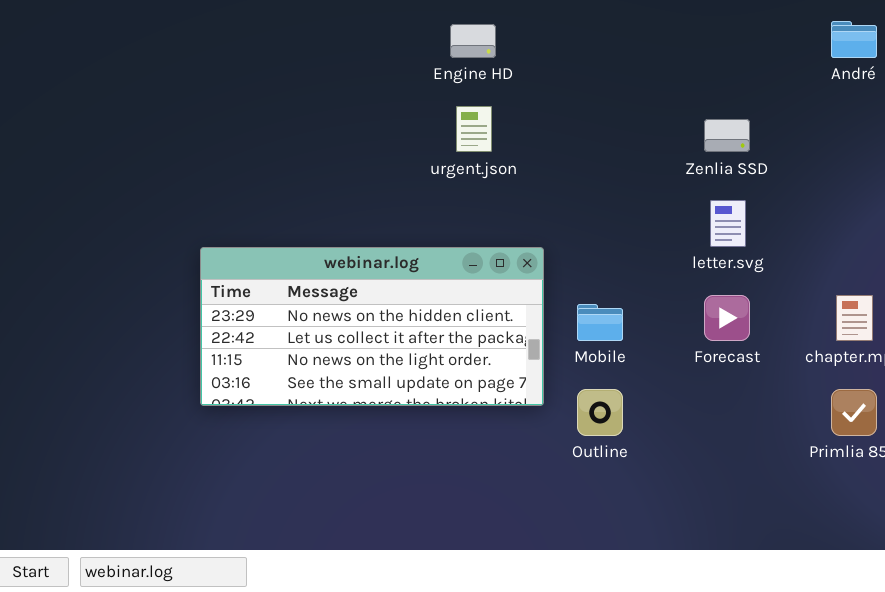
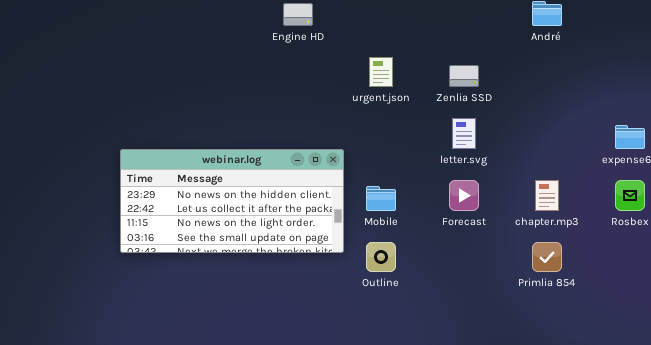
urgent.json: [456,106,492,152] -> [369,57,393,87], moved

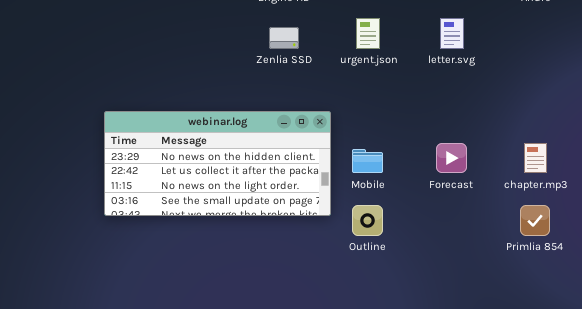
Zenlia SSD: [449,65,479,87] -> [269,27,299,49], moved
letter.svg: [452,118,476,149] -> [440,18,464,49], moved

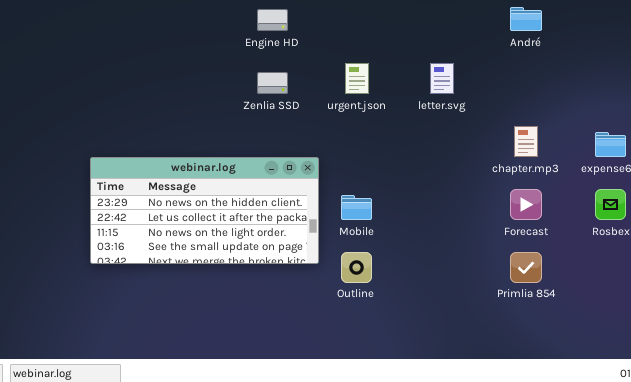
Forecast: [436,143,467,173] -> [510,189,542,220], moved
chapter.mp3: [524,143,547,173] -> [514,126,538,157], moved

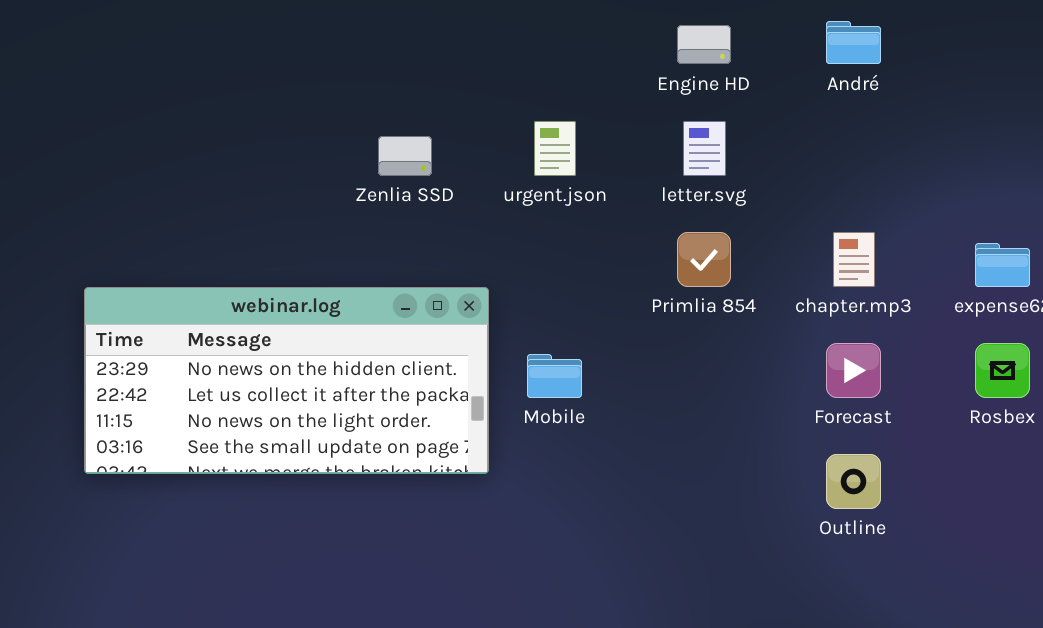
Engine HD: [257,9,288,31] -> [677,25,731,64], moved
Outline: [341,252,372,283] -> [826,454,881,509], moved
Primlia 854: [510,252,542,283] -> [677,232,731,287], moved

